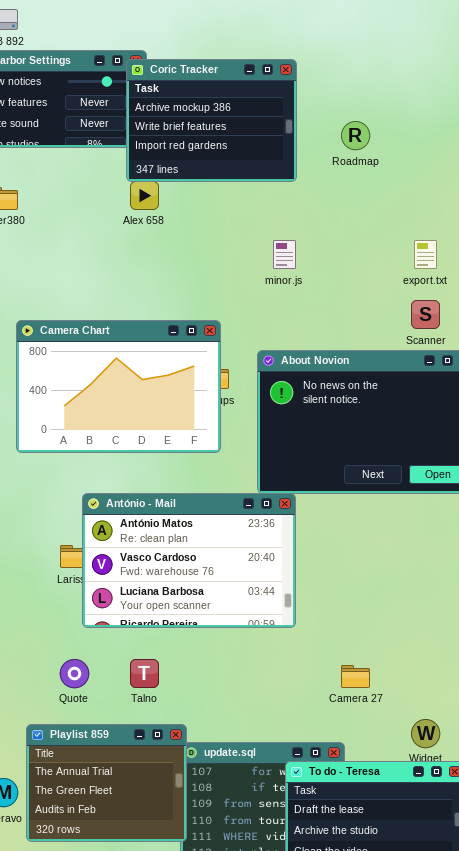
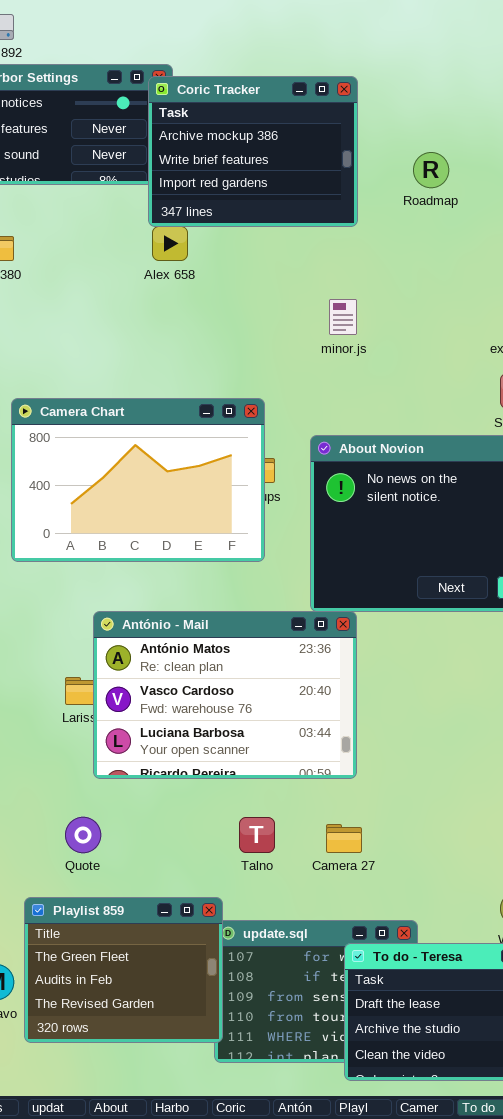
Talno: [130,659,159,688] -> [239,817,275,853], moved
Camera 27: [341,665,370,688] -> [326,824,362,853], moved
Playlist 859: [26,724,187,842] -> [24,897,223,1043], scrolled down 1 row

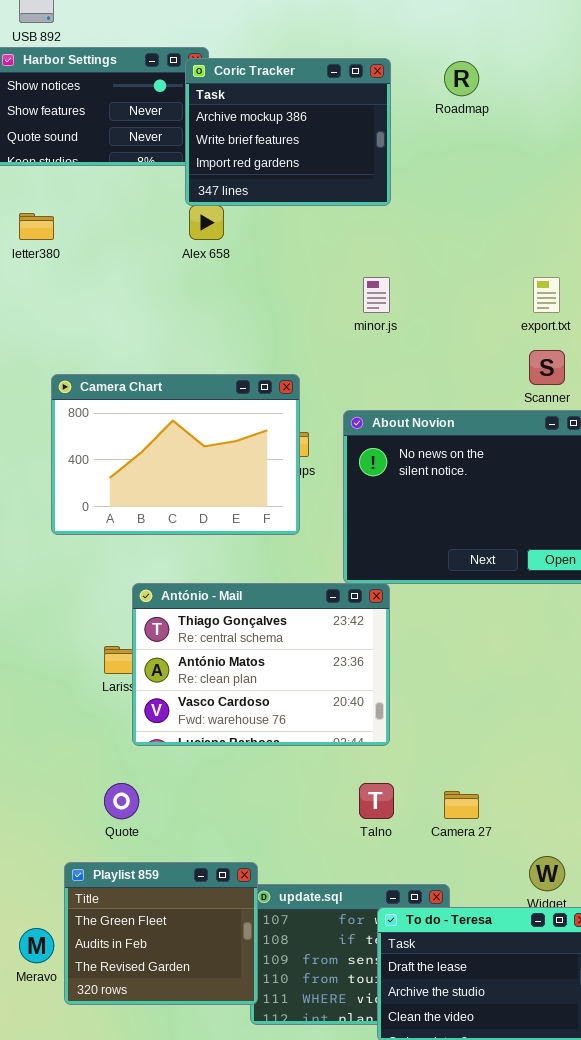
Roadmap: [413,152,449,188] -> [444,61,479,96], moved
António - Mail: [93,611,357,779] -> [132,583,390,746], scrolled up 1 row
Talno: [239,817,275,853] -> [359,783,394,819], moved
Camera 27: [326,824,362,853] -> [444,791,479,819], moved

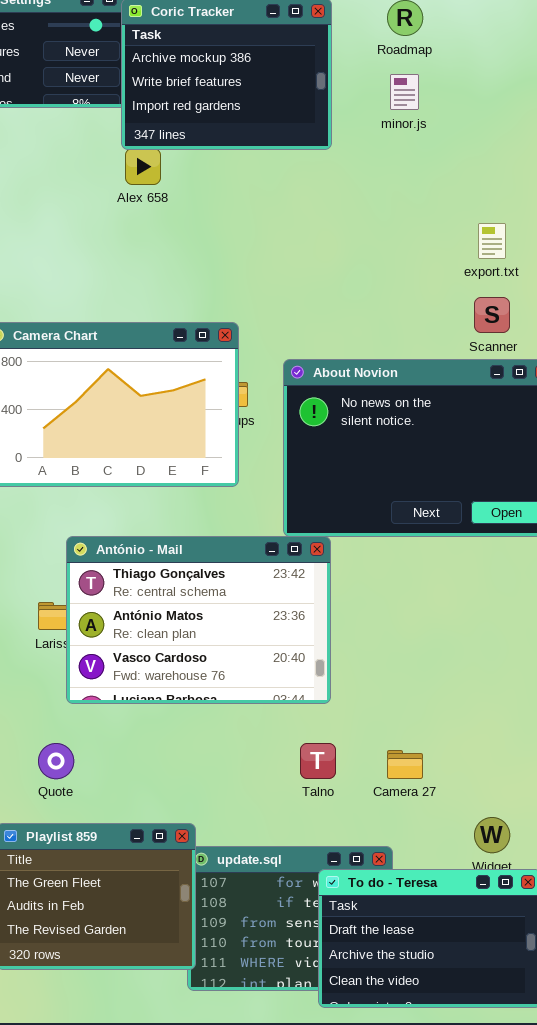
minor.js: [363,277,390,313] -> [390,74,419,110], moved

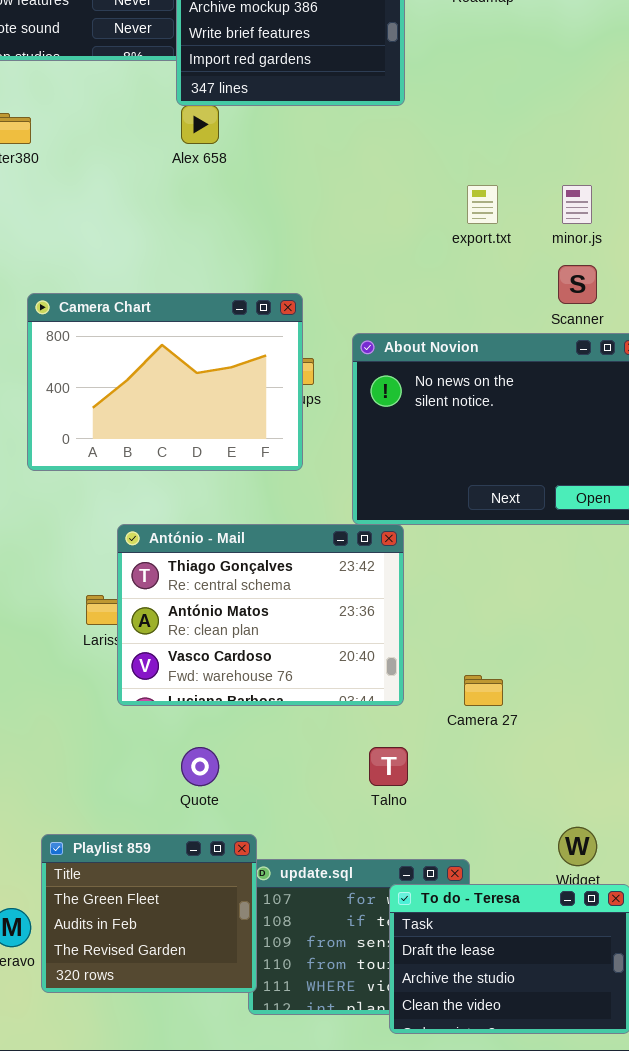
minor.js: [390,74,419,110] -> [562,185,592,224], moved
export.txt: [478,223,506,259] -> [467,185,498,224], moved
Quote: [38,743,74,779] -> [181,747,219,786], moved
Camera 27: [387,750,423,779] -> [464,675,503,706], moved

